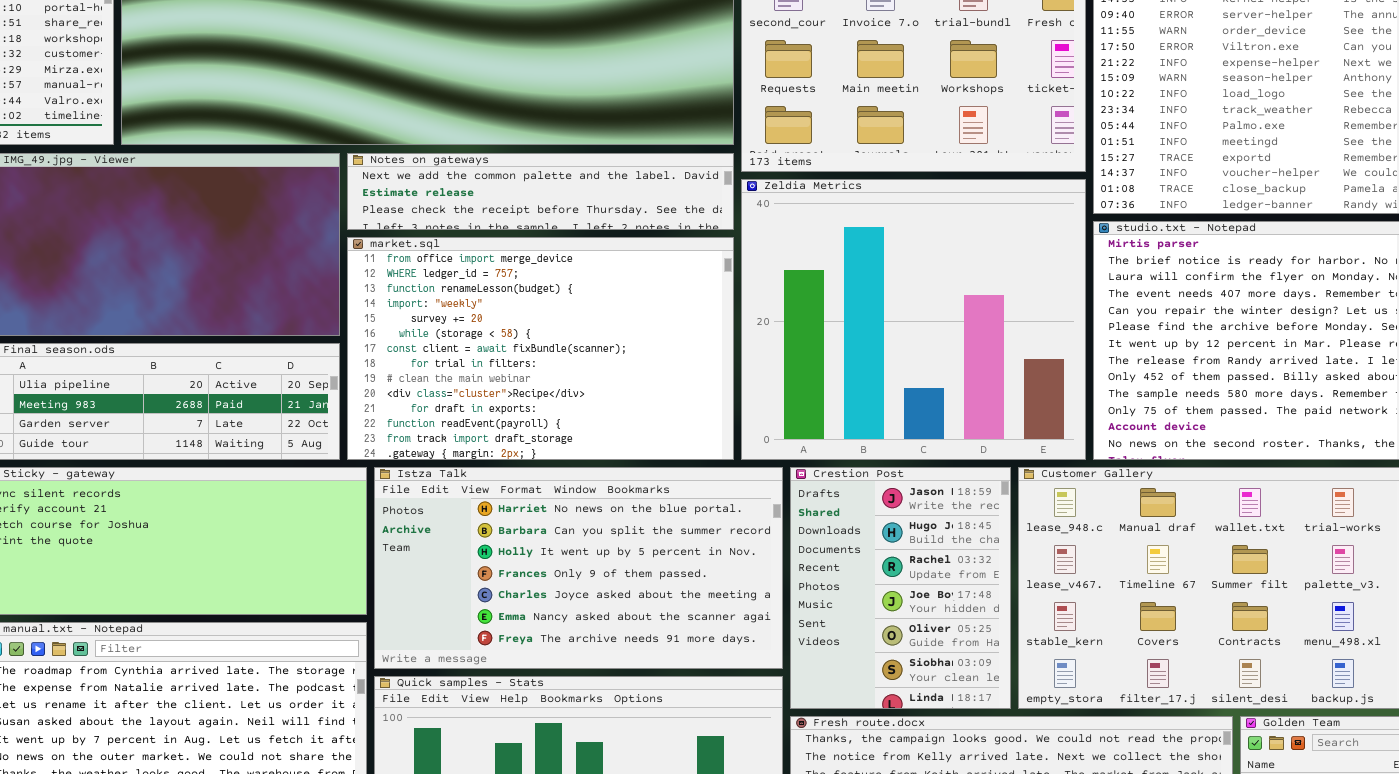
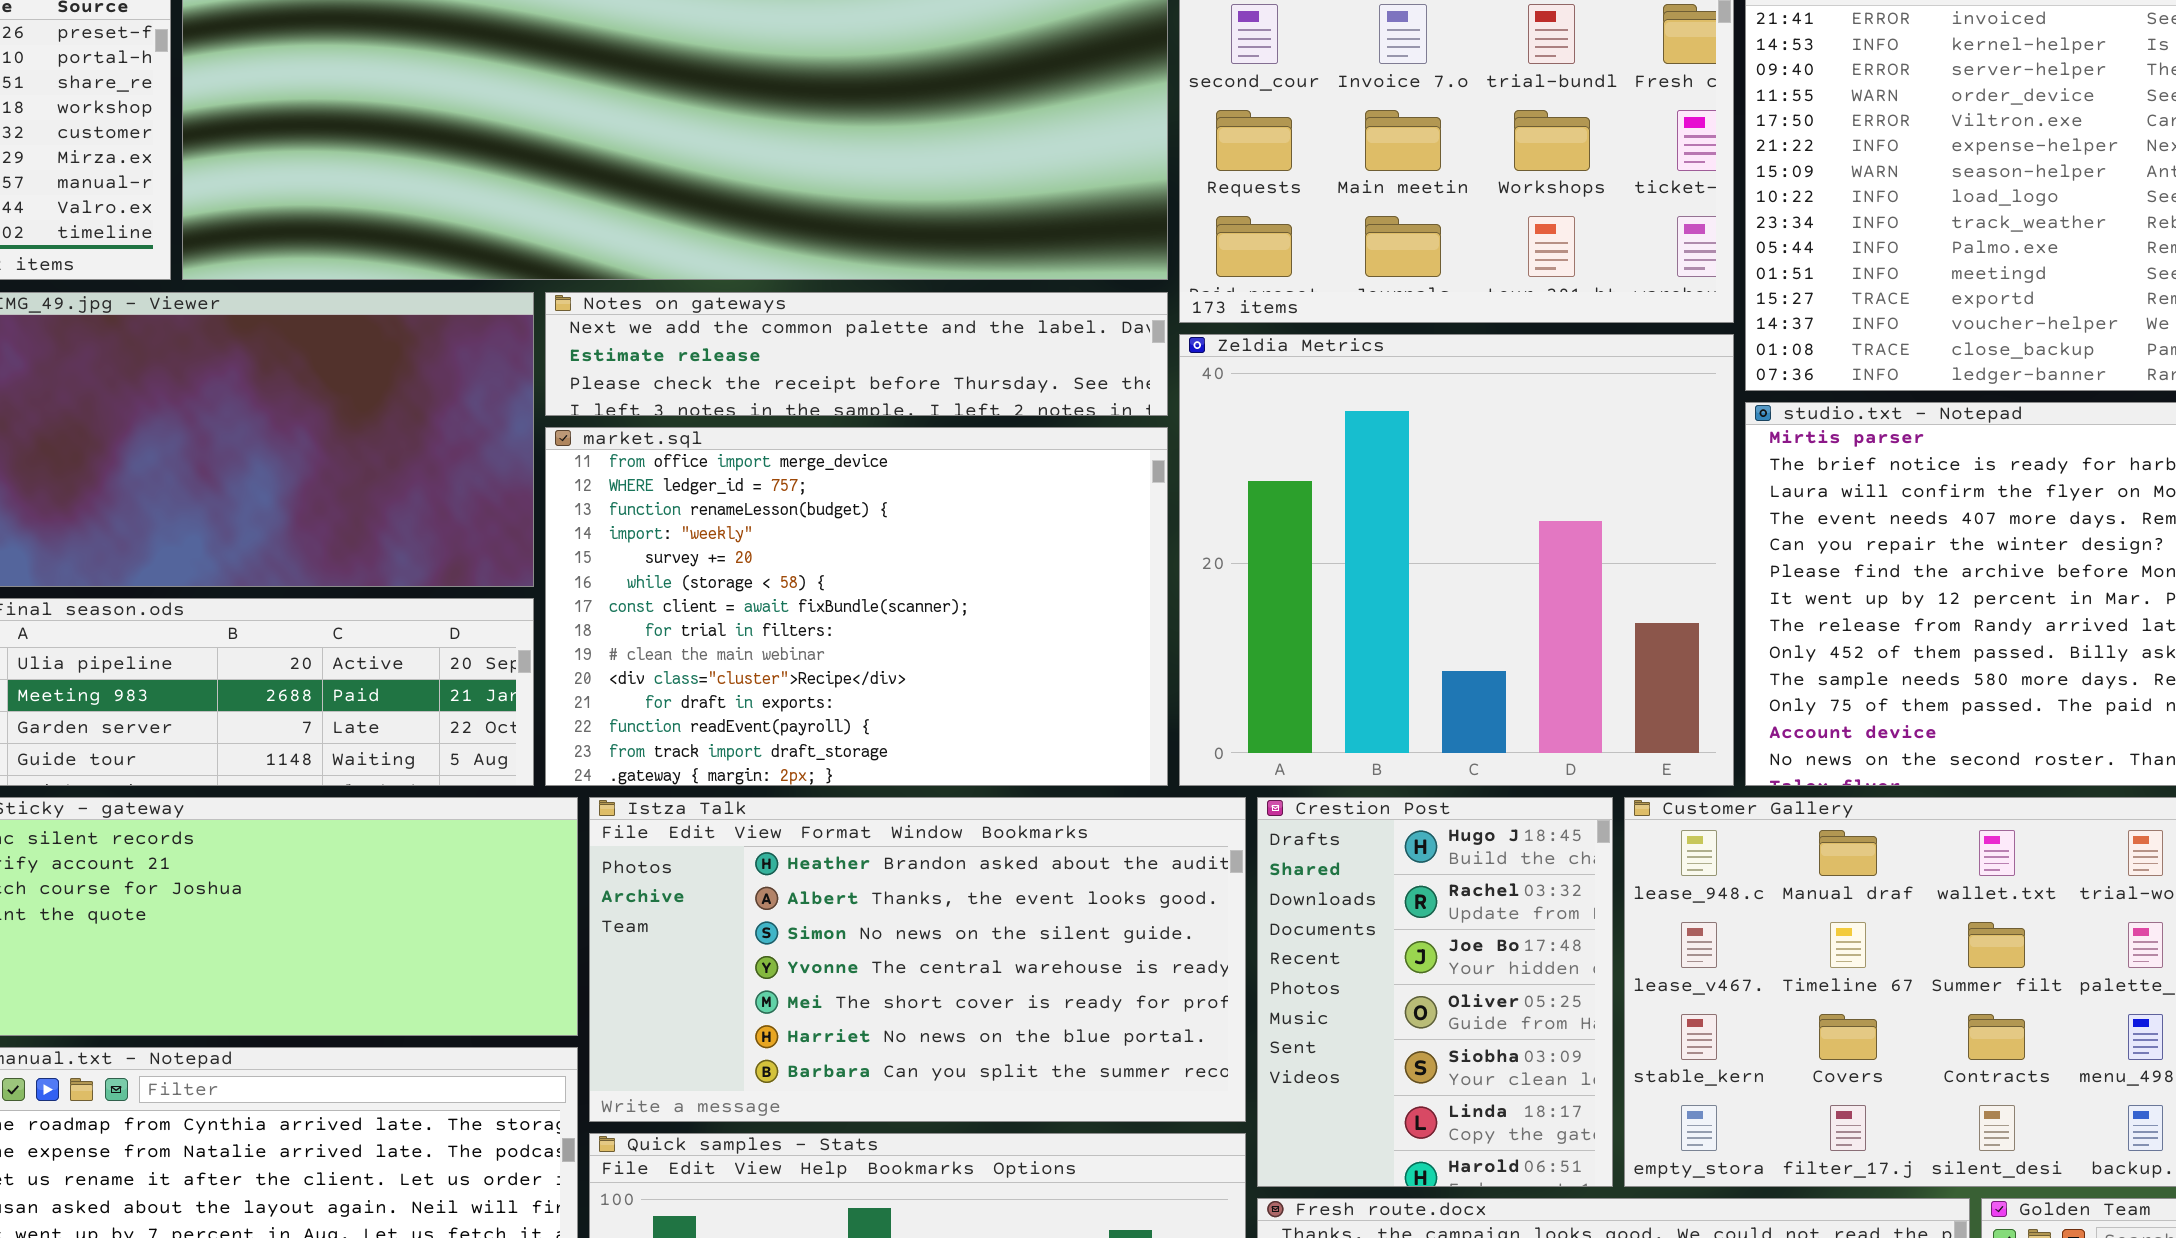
Istza Talk: [374,467,783,669] -> [589,797,1246,1122], scrolled up 5 rows
Crestion Post: [790,467,1011,709] -> [1257,797,1613,1187], scrolled down 1 row

